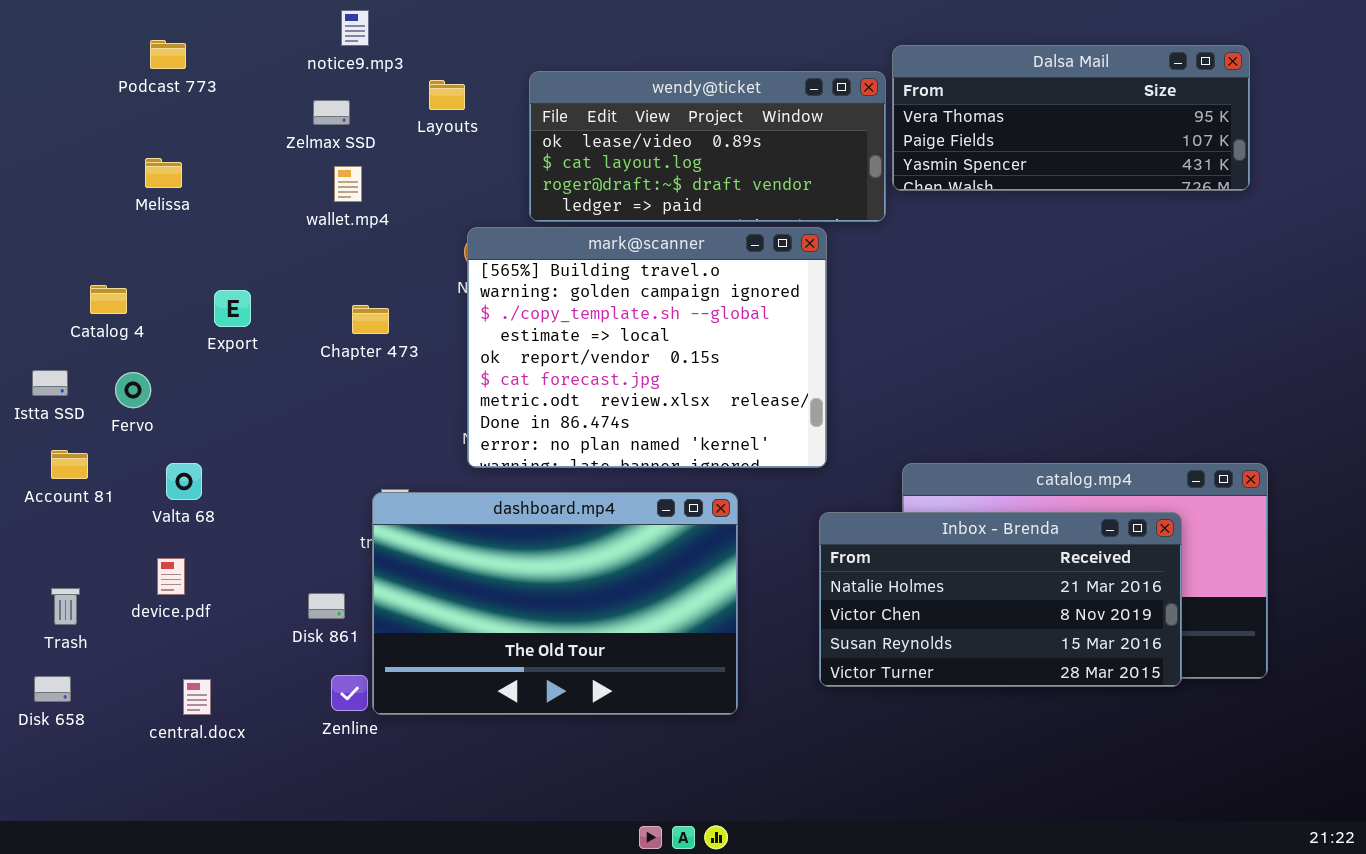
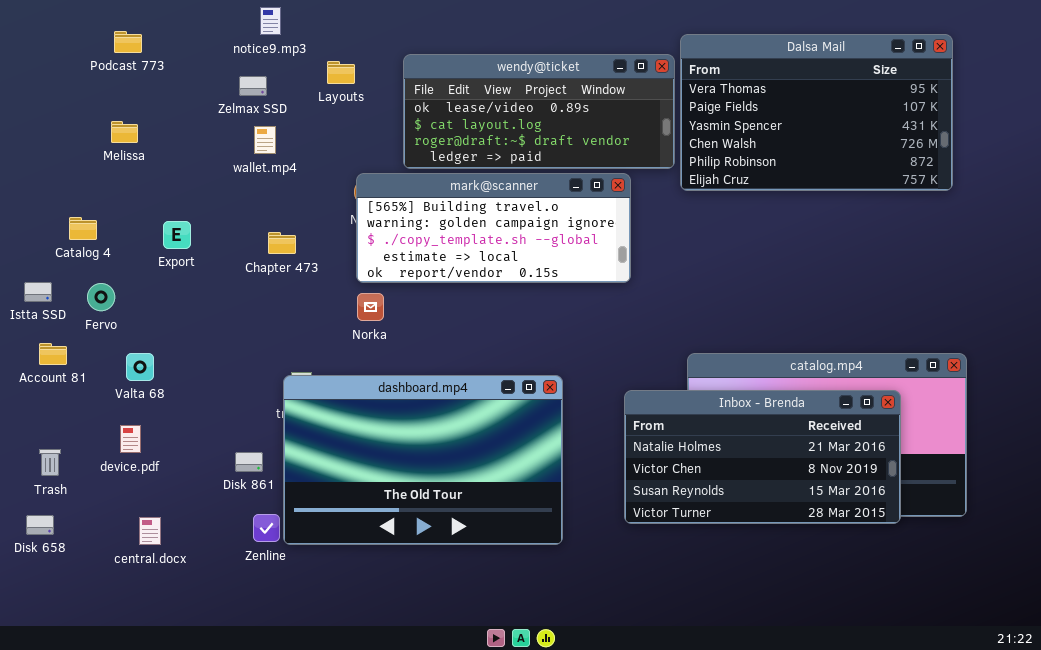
Dalsa Mail: [892,45,1250,191] -> [680,34,953,191], resized
mark@scanner: [467,227,827,468] -> [356,173,631,283], resized

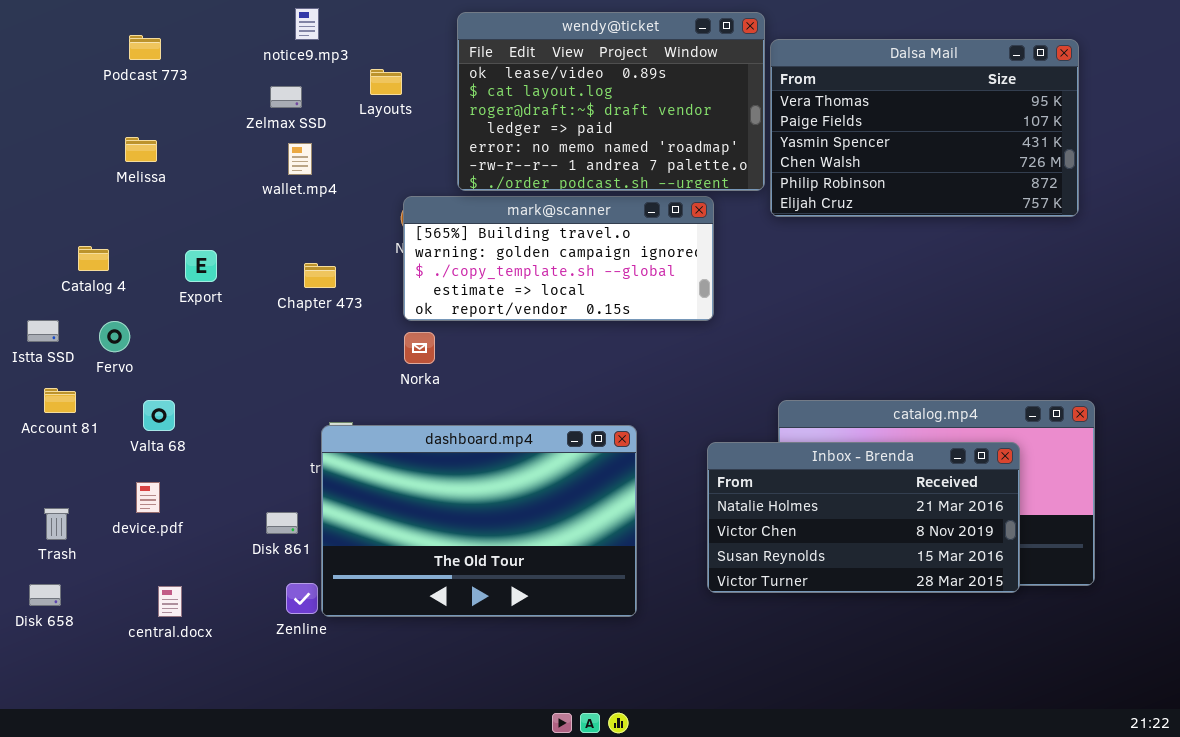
wendy@ticket: [403,54,675,169] -> [457,12,765,191], resized

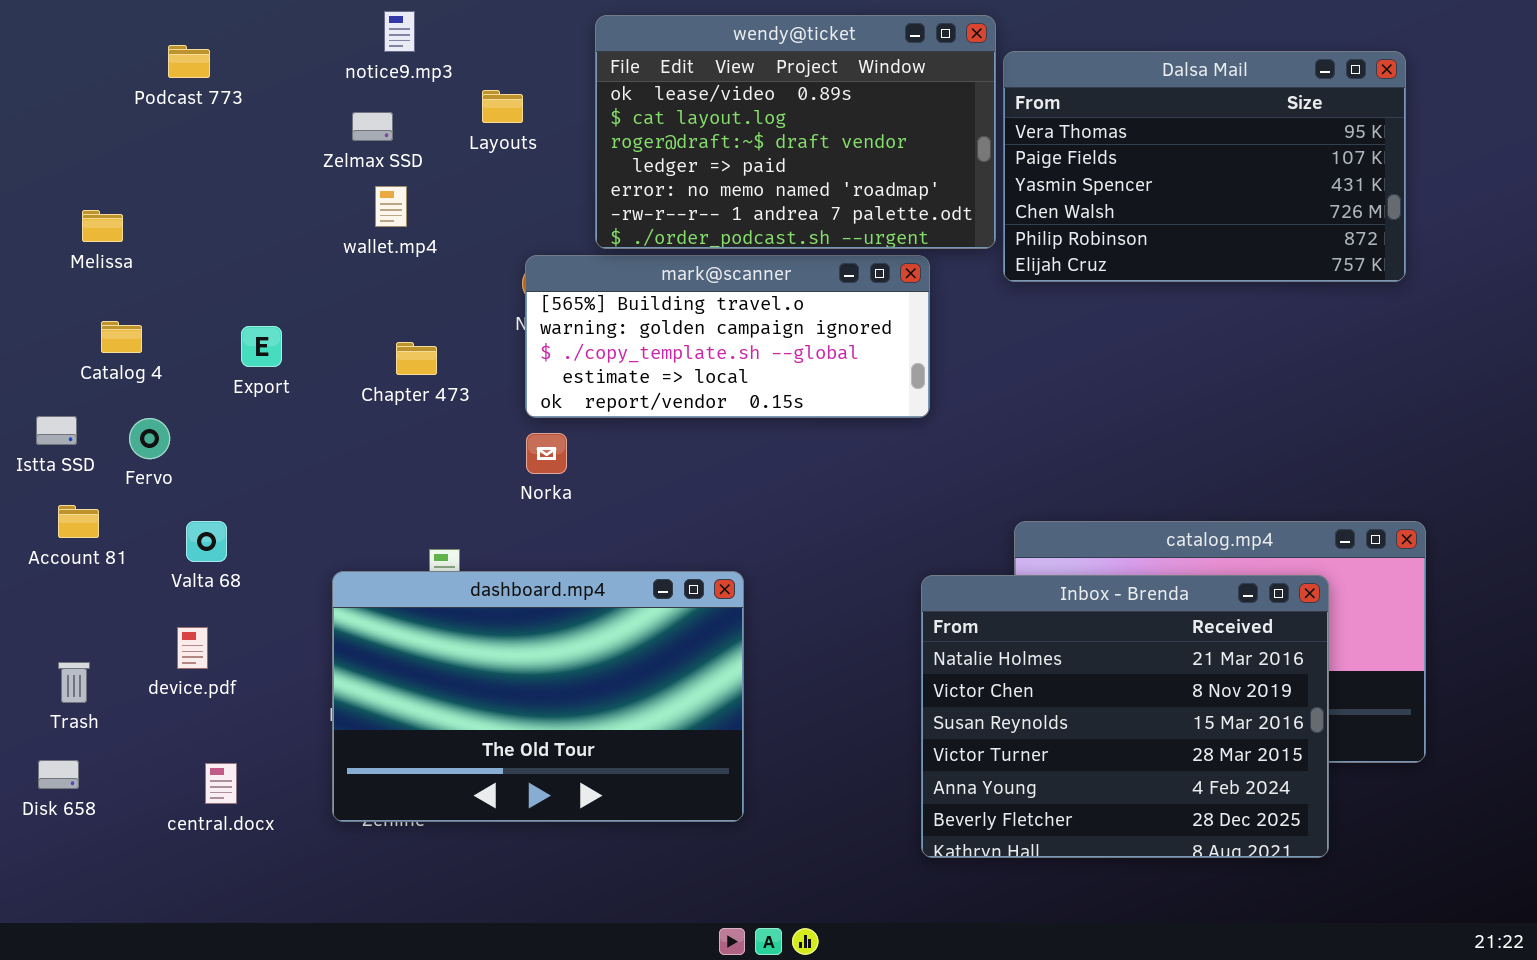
Melissa: [125,137,157,162] -> [82,210,123,242], moved
dashboard.mp4: [321,425,637,617] -> [332,571,744,822], moved
Inbox - Brenda: [707,442,1020,593] -> [921,575,1329,858], resized

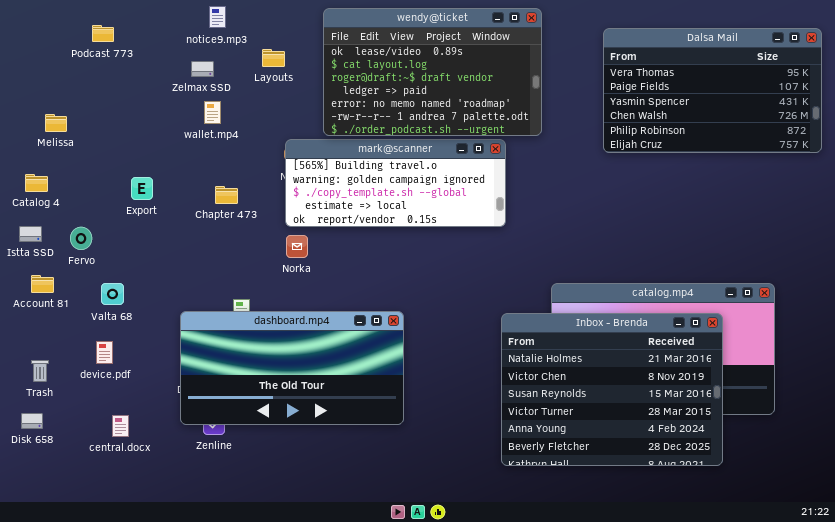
Dalsa Mail: [1003,51,1406,282] -> [603,28,822,153], moved
Catalog 4: [101,321,142,353] -> [25,174,48,192], moved
dashboard.mp4: [332,571,744,822] -> [180,311,404,425], resized

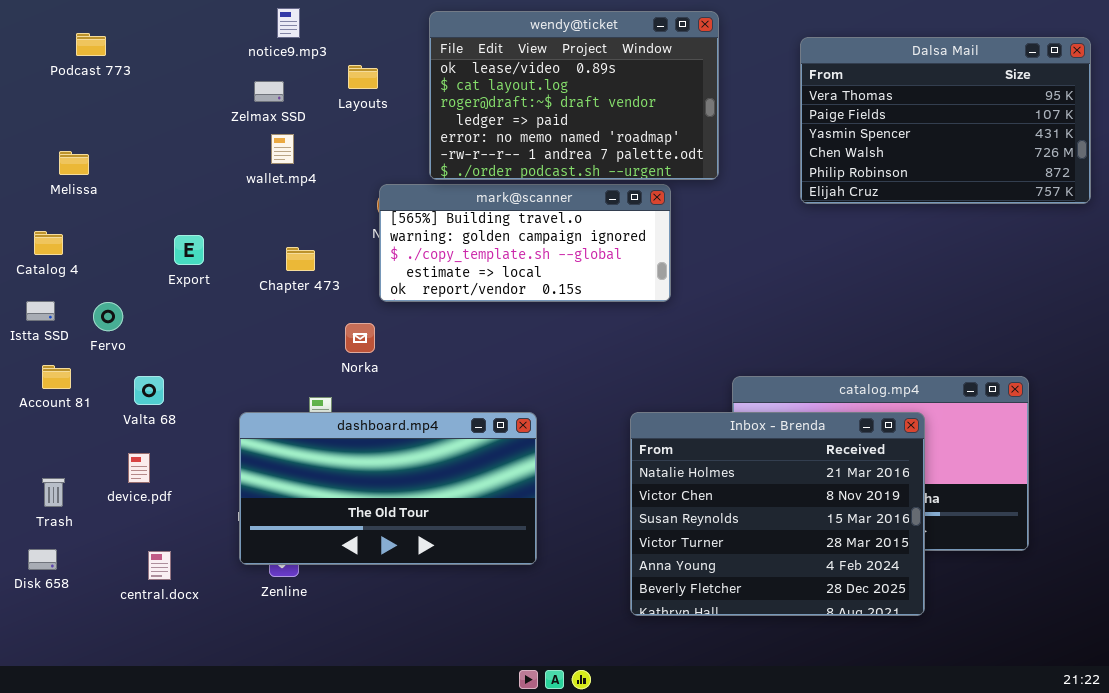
Podcast 773: [92,25,114,42] -> [76,33,106,56], moved
Norka: [286,235,308,258] -> [345,323,375,353], moved
Inbox - Brenda: [501,313,723,466] -> [630,412,925,616], moved

